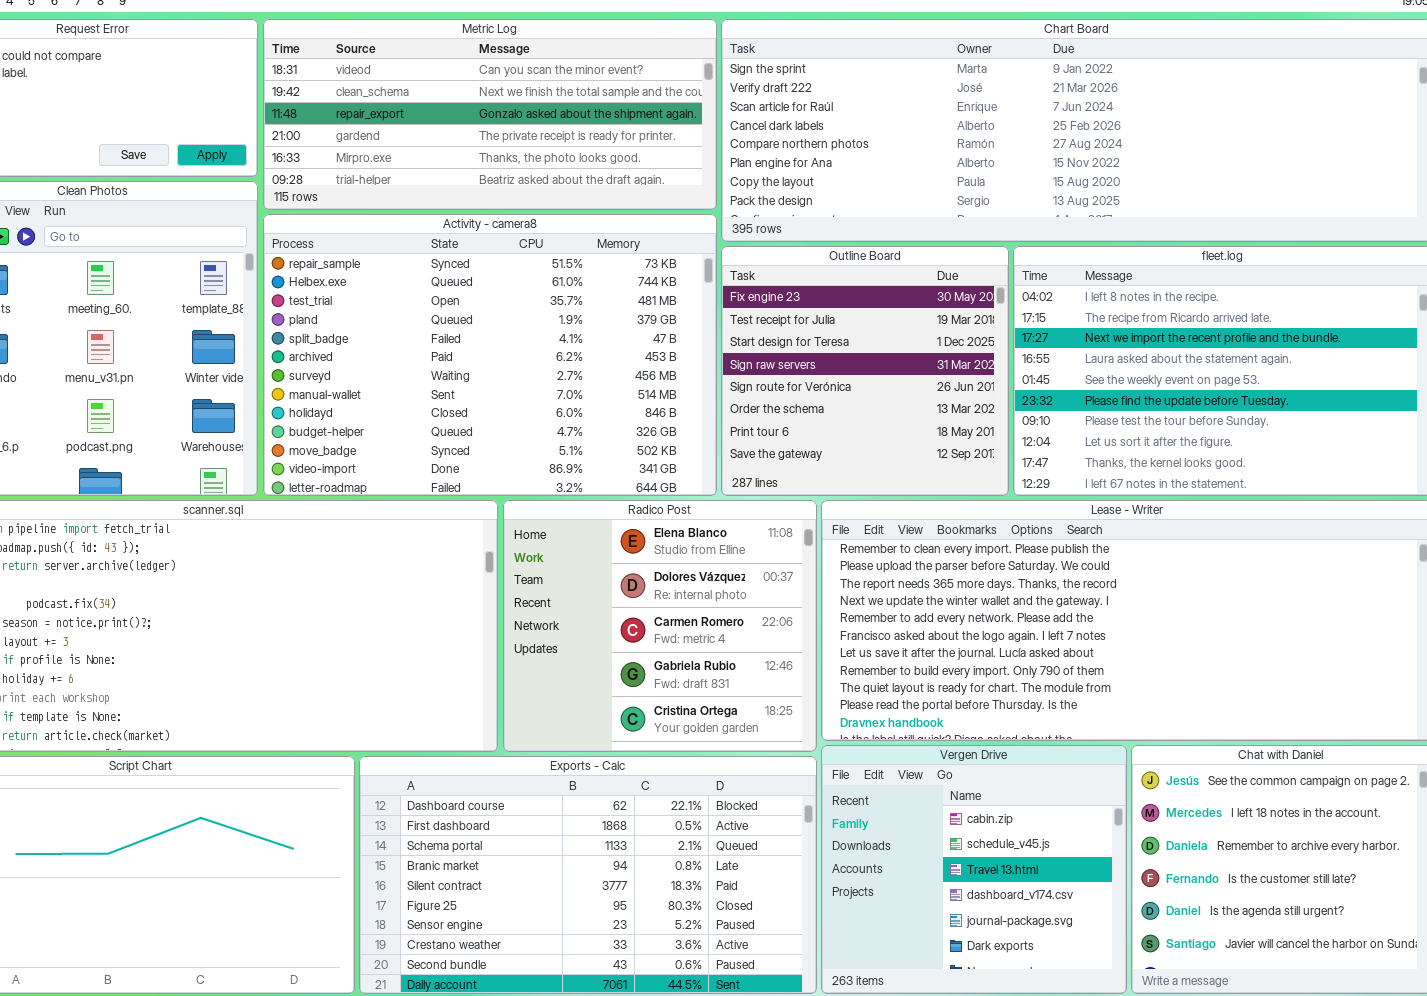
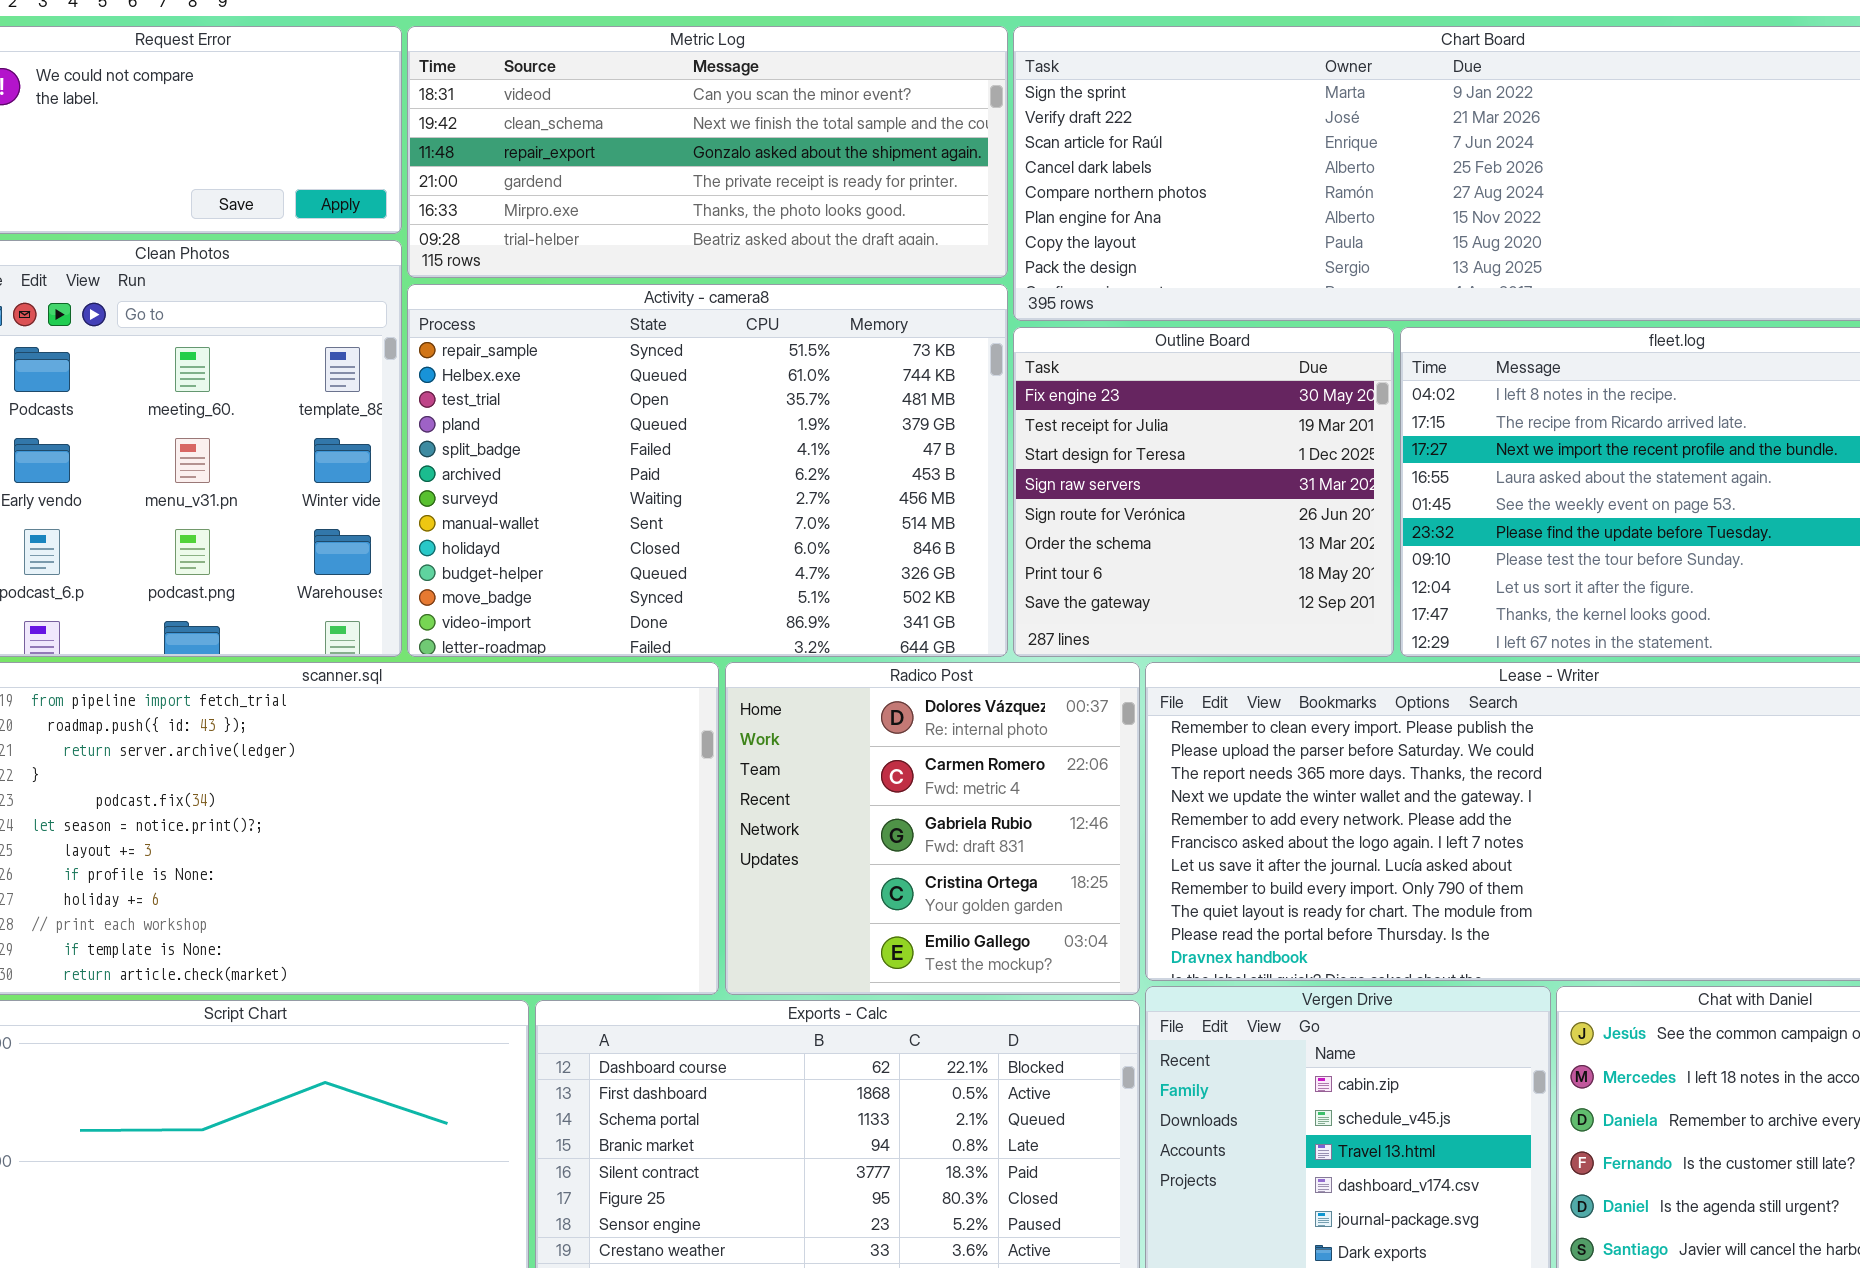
Radico Post: [503,500,817,752] -> [725,662,1140,995], scrolled down 1 row

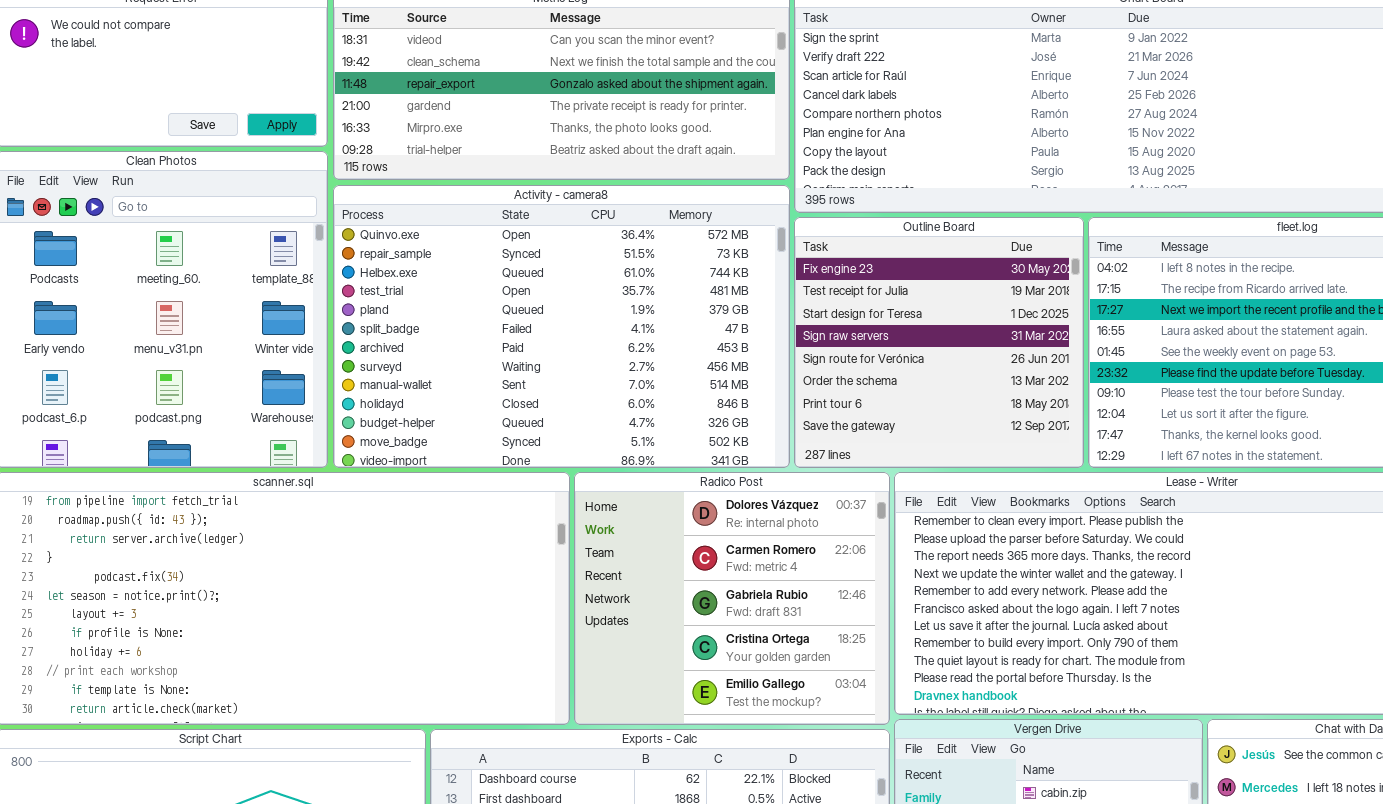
Activity - camera8: [407,284,1008,657] -> [333,185,790,468], scrolled up 1 row

